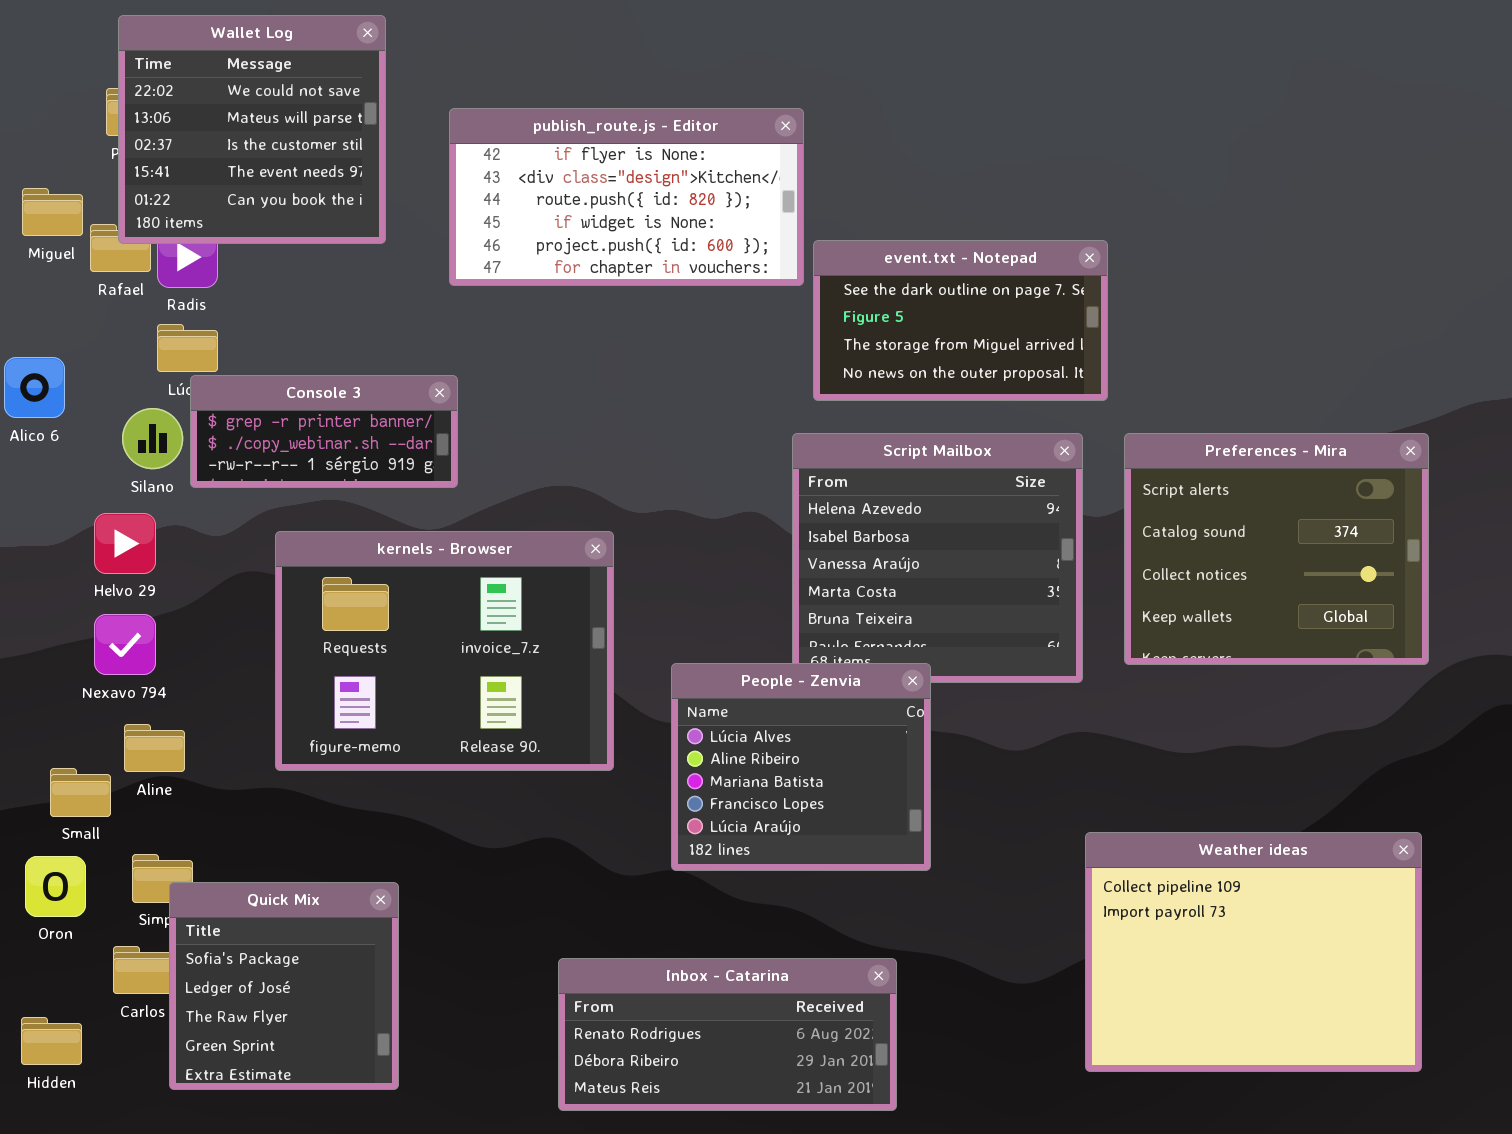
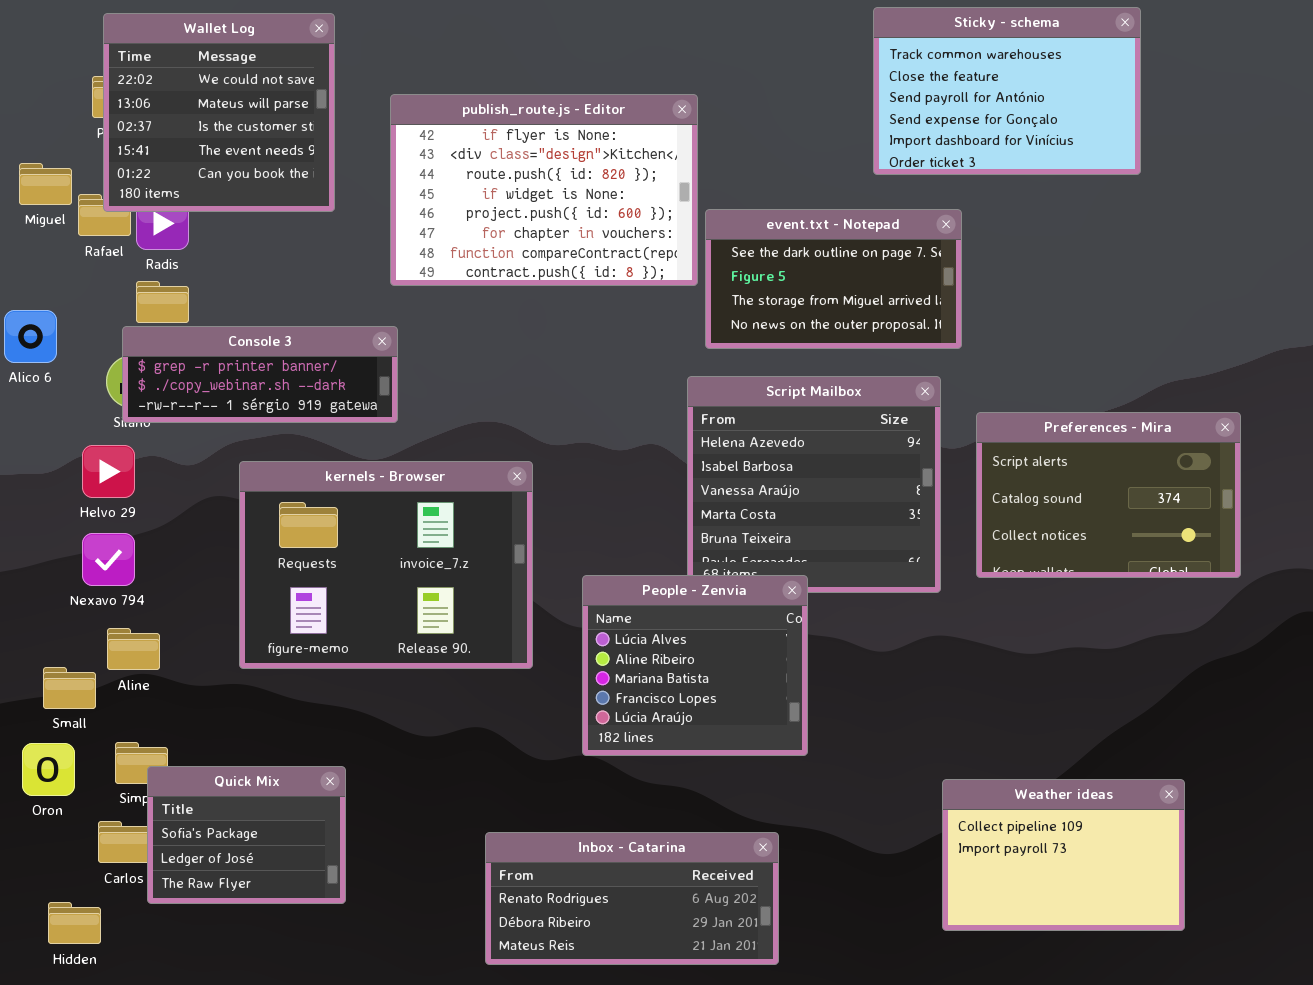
Sticky - schema: none -> [873,7,1141,175], opened
publish_route.js - Editor: [449,108,804,286] -> [390,94,698,286], resized
Console 3: [190,375,458,488] -> [122,326,398,423], resized
Preferences - Mira: [1124,433,1429,665] -> [976,412,1241,578], resized
Weather ideas: [1085,832,1422,1072] -> [942,779,1185,931], resized
Quick Mix: [169,882,399,1090] -> [147,766,346,904], resized
Hidden: [21,1017,82,1065] -> [48,902,101,944], moved

